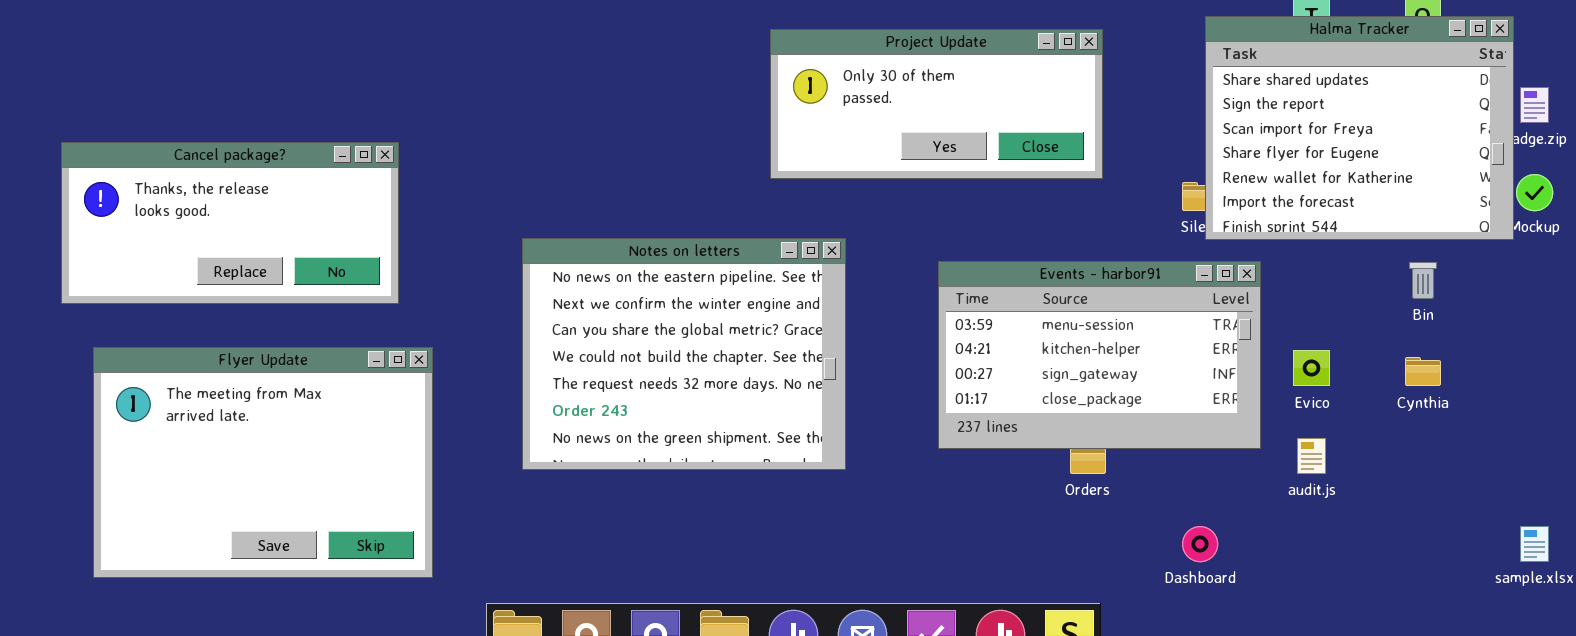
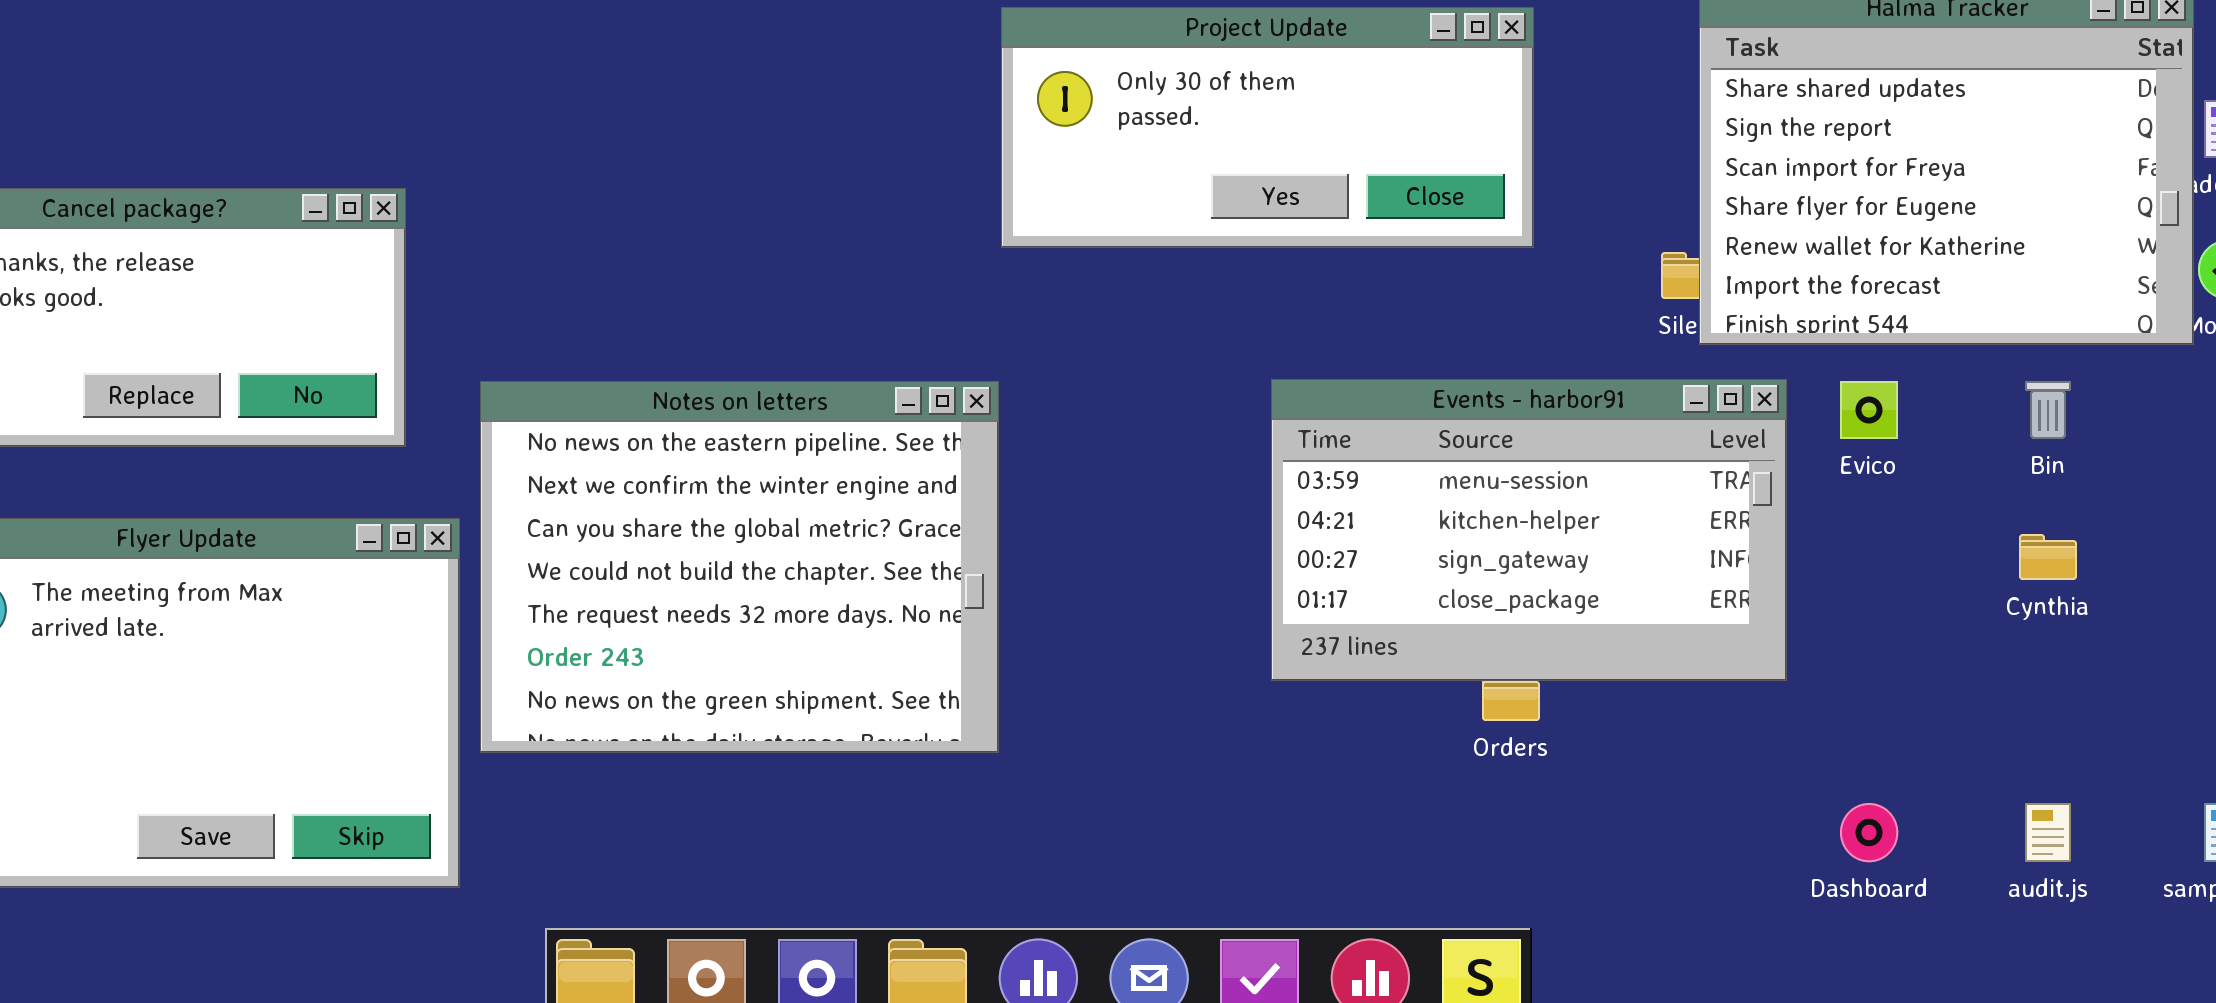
Notes on letters: [522,238,846,470] -> [480,381,999,753], moved
Evico: [1293,350,1330,386] -> [1840,381,1898,439], moved
audit.js: [1297,438,1326,474] -> [2025,803,2071,862], moved
Dashboard: [1182,526,1218,562] -> [1840,803,1898,862], moved

